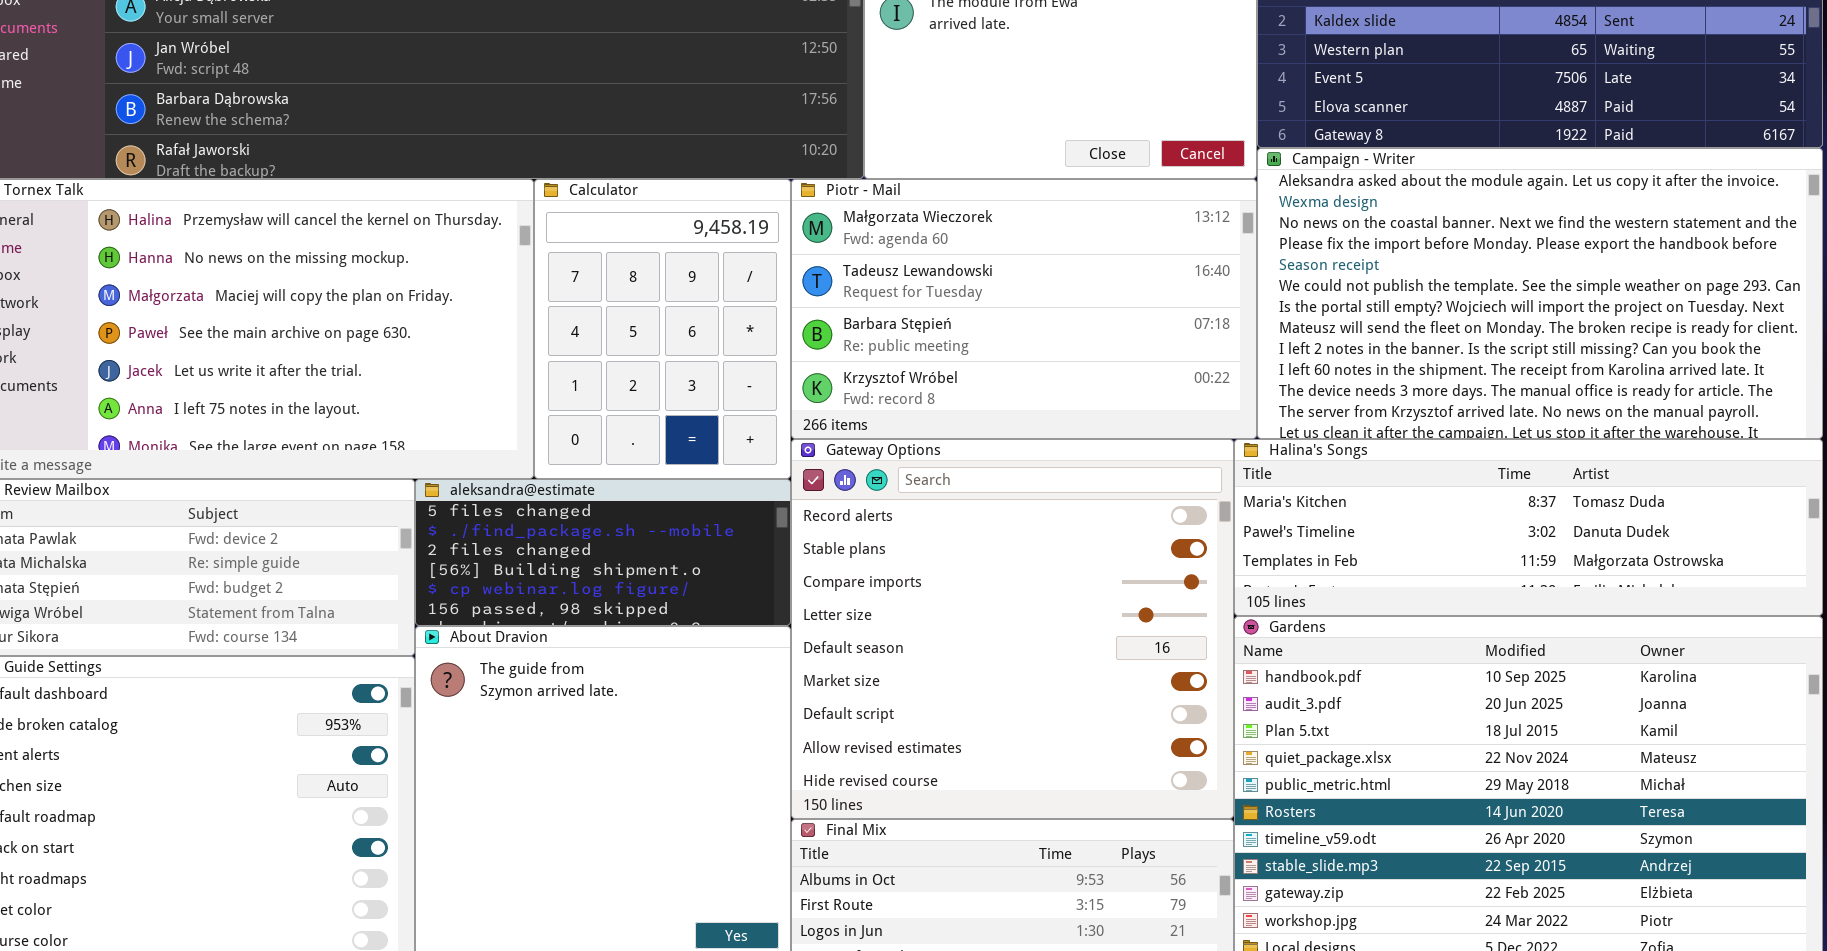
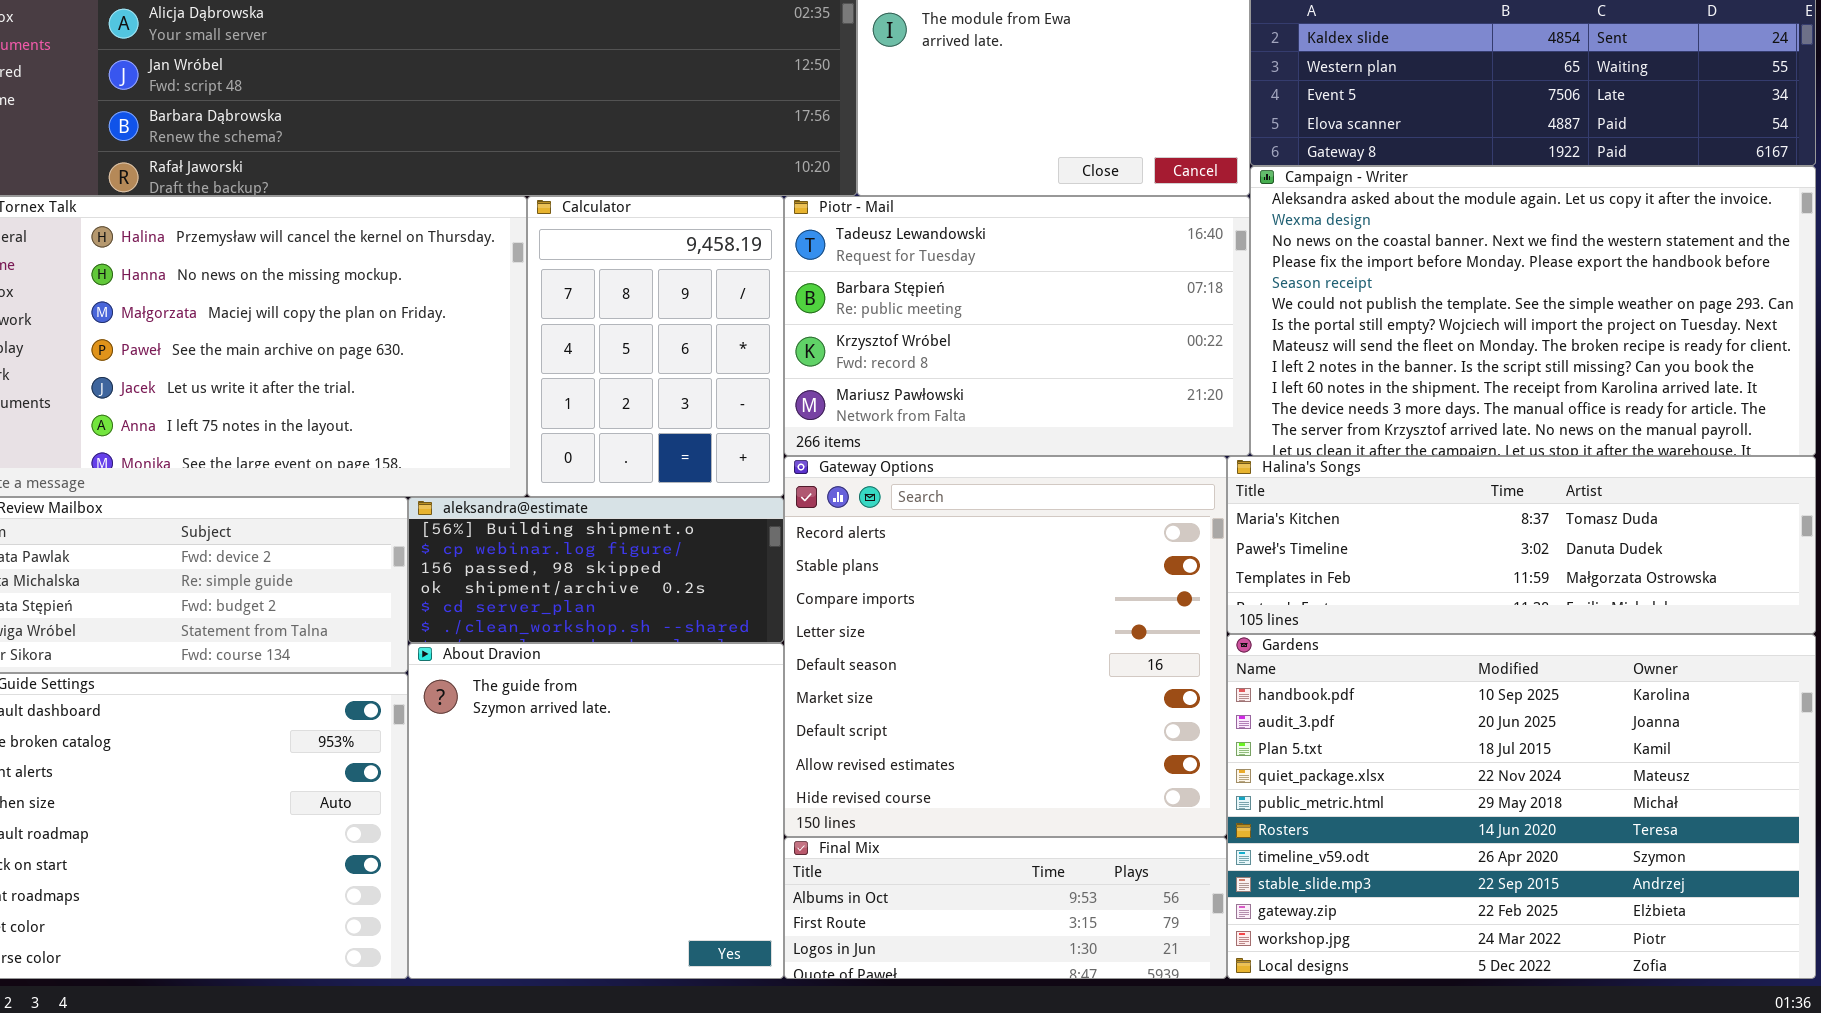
Piotr - Mail: [791,179,1257,439] -> [784,196,1250,456], scrolled down 1 row
aleksandra@estimate: [415,479,791,626] -> [408,497,784,643], scrolled down 3 rows

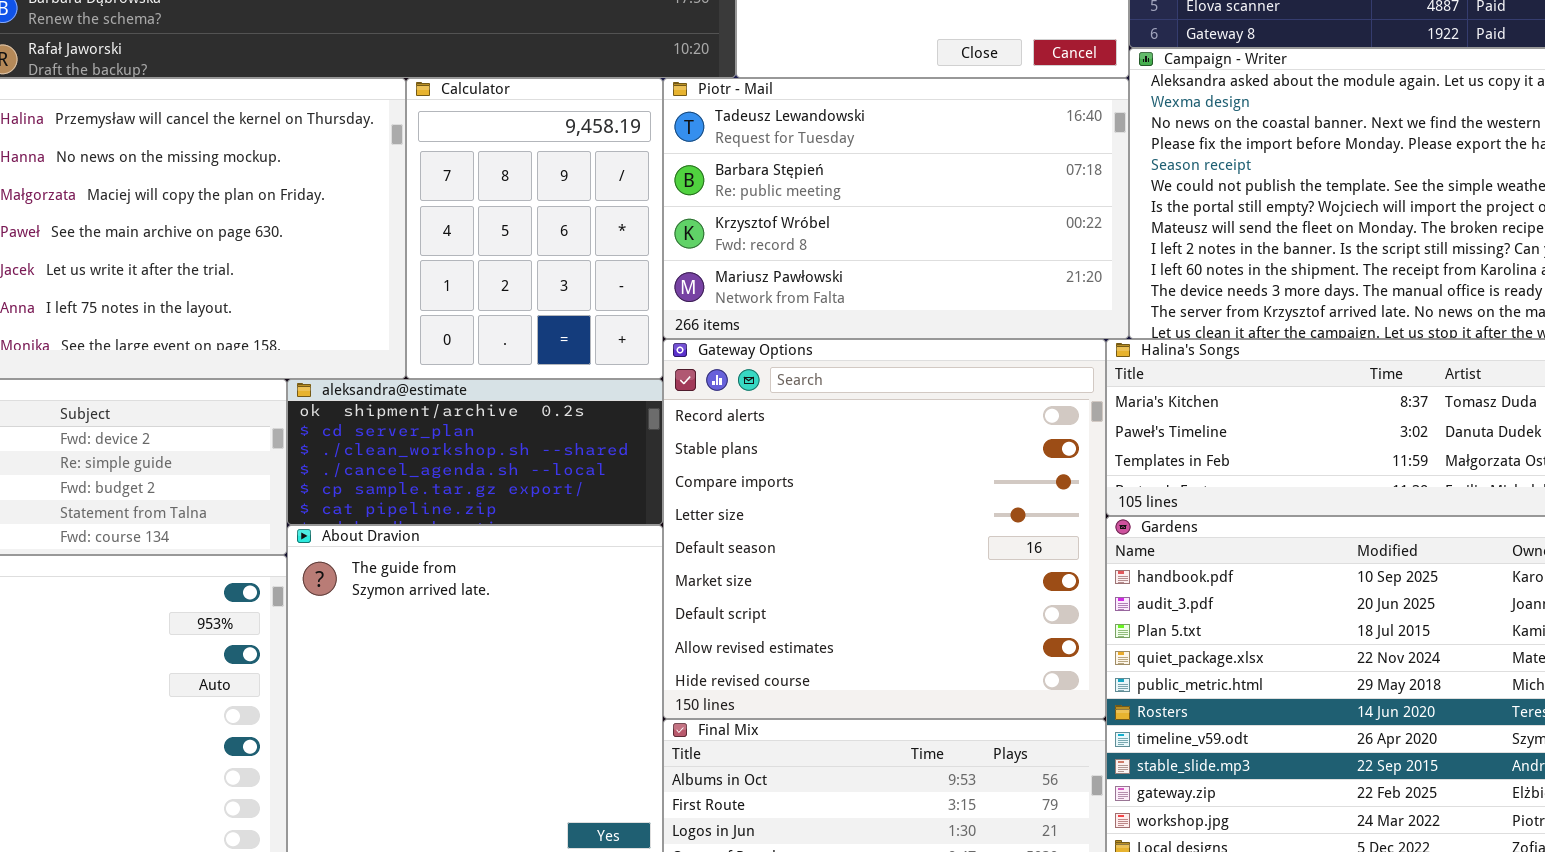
aleksandra@estimate: [408,497,784,643] -> [287,379,663,525], scrolled down 3 rows

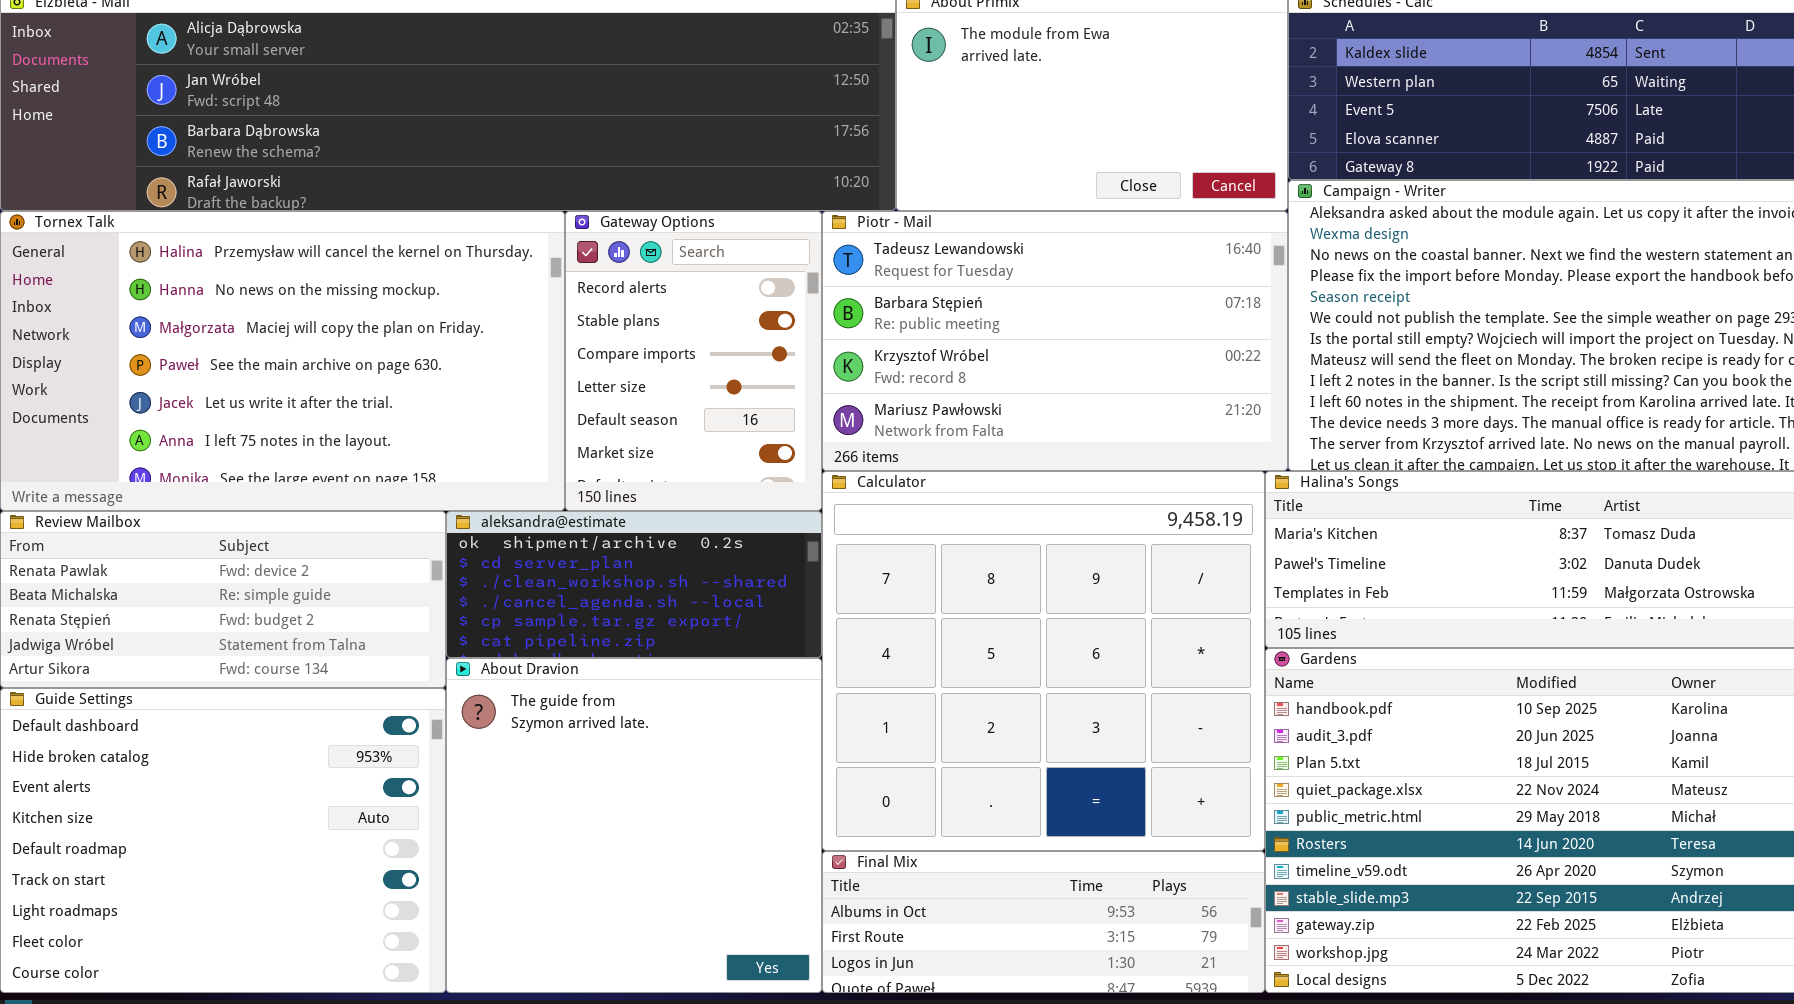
Calculator: [406,78,663,379] -> [822,471,1265,851], moved, resized
Gateway Options: [663,339,1106,719] -> [565,211,822,511], moved, resized

